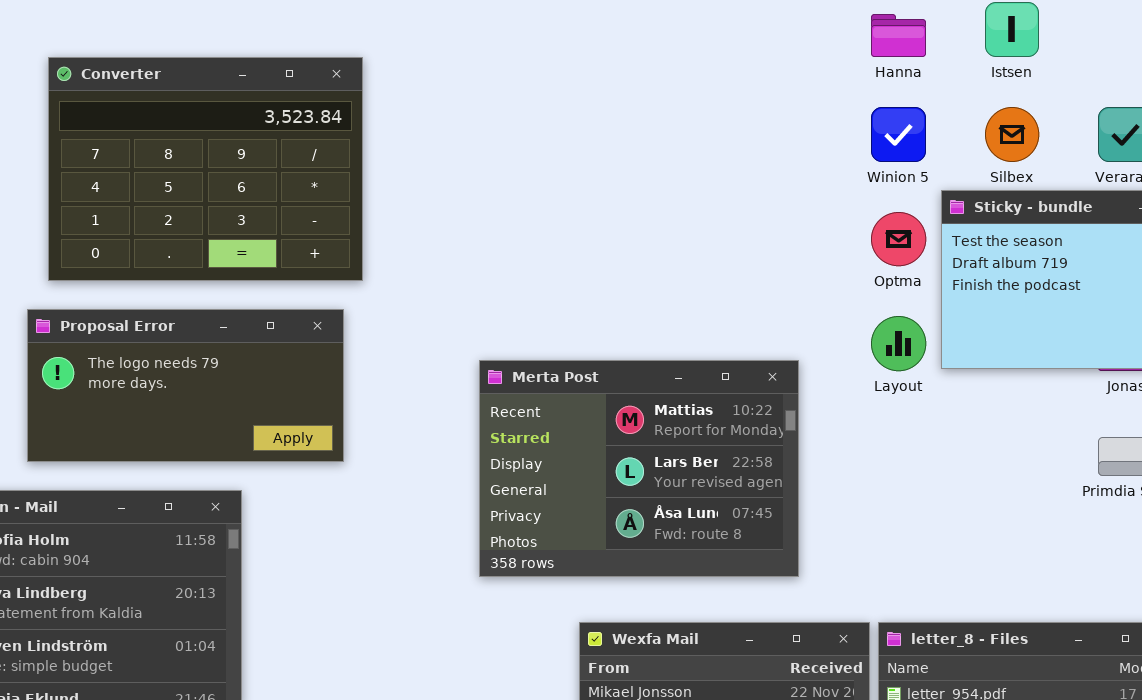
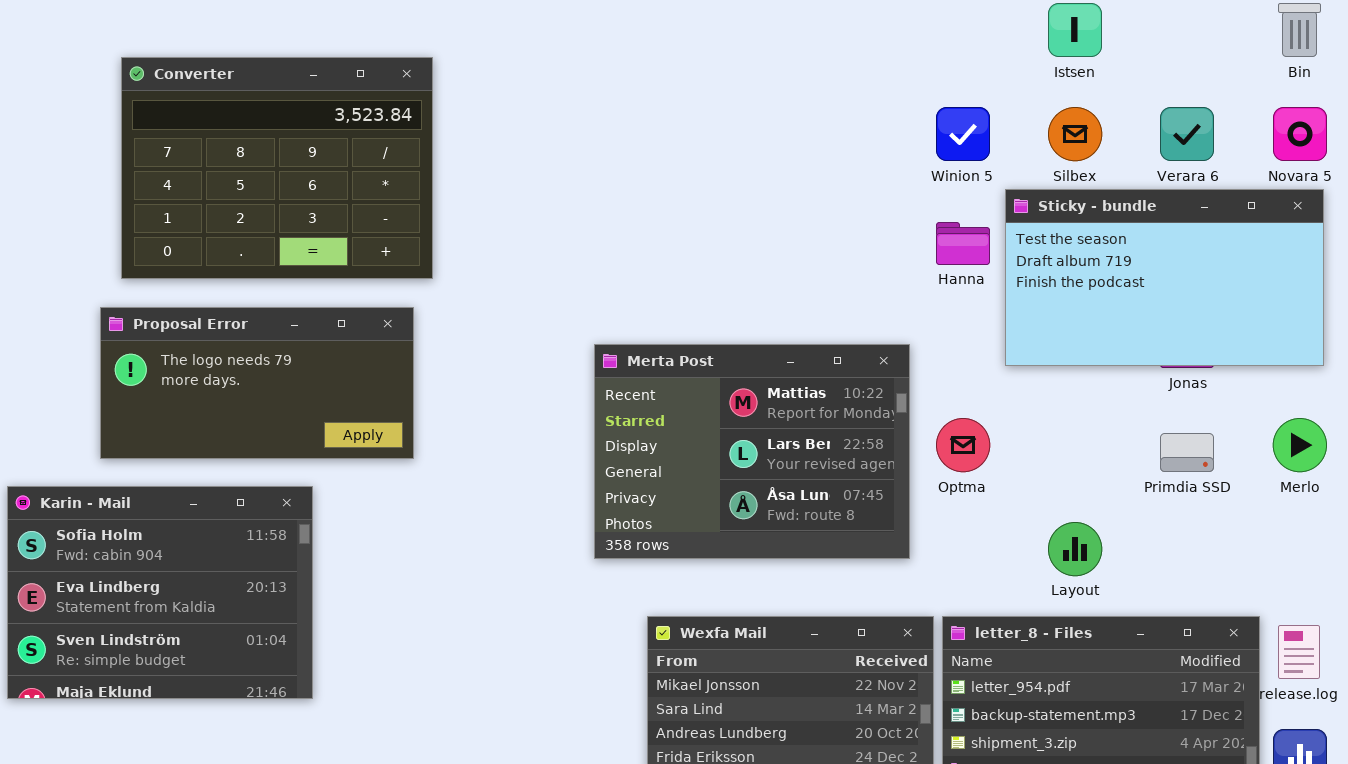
Hanna: [871,14,926,57] -> [936,222,990,265], moved
Optma: [871,212,926,266] -> [936,418,990,472], moved
Layout: [871,316,926,371] -> [1048,522,1102,576], moved
Merta Post: [479,360,799,577] -> [594,344,910,559], moved

